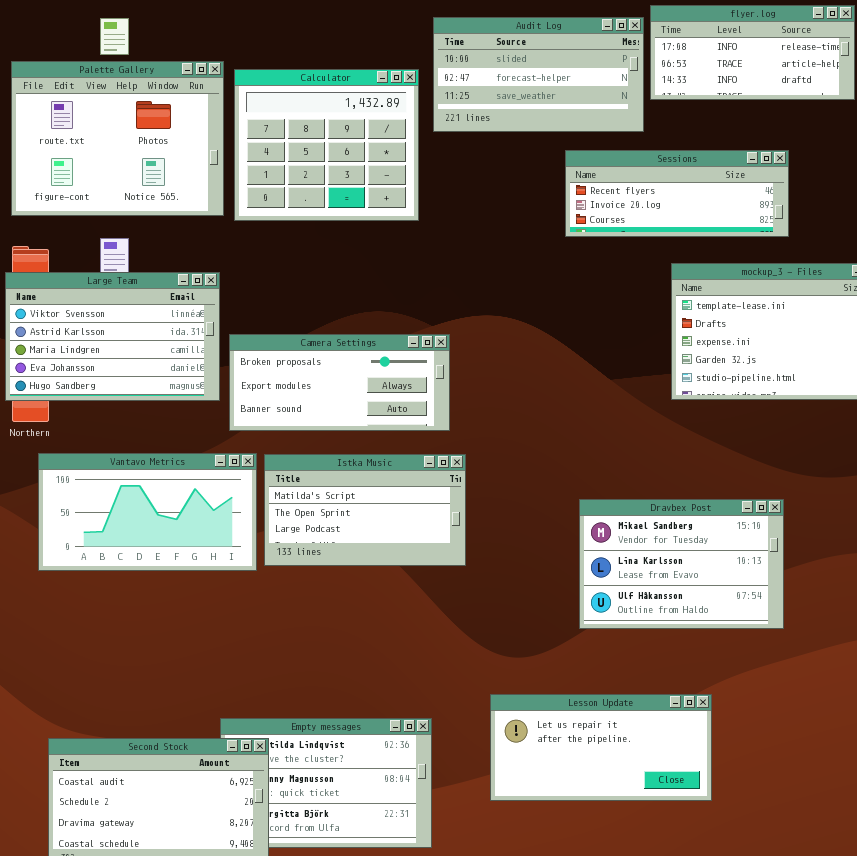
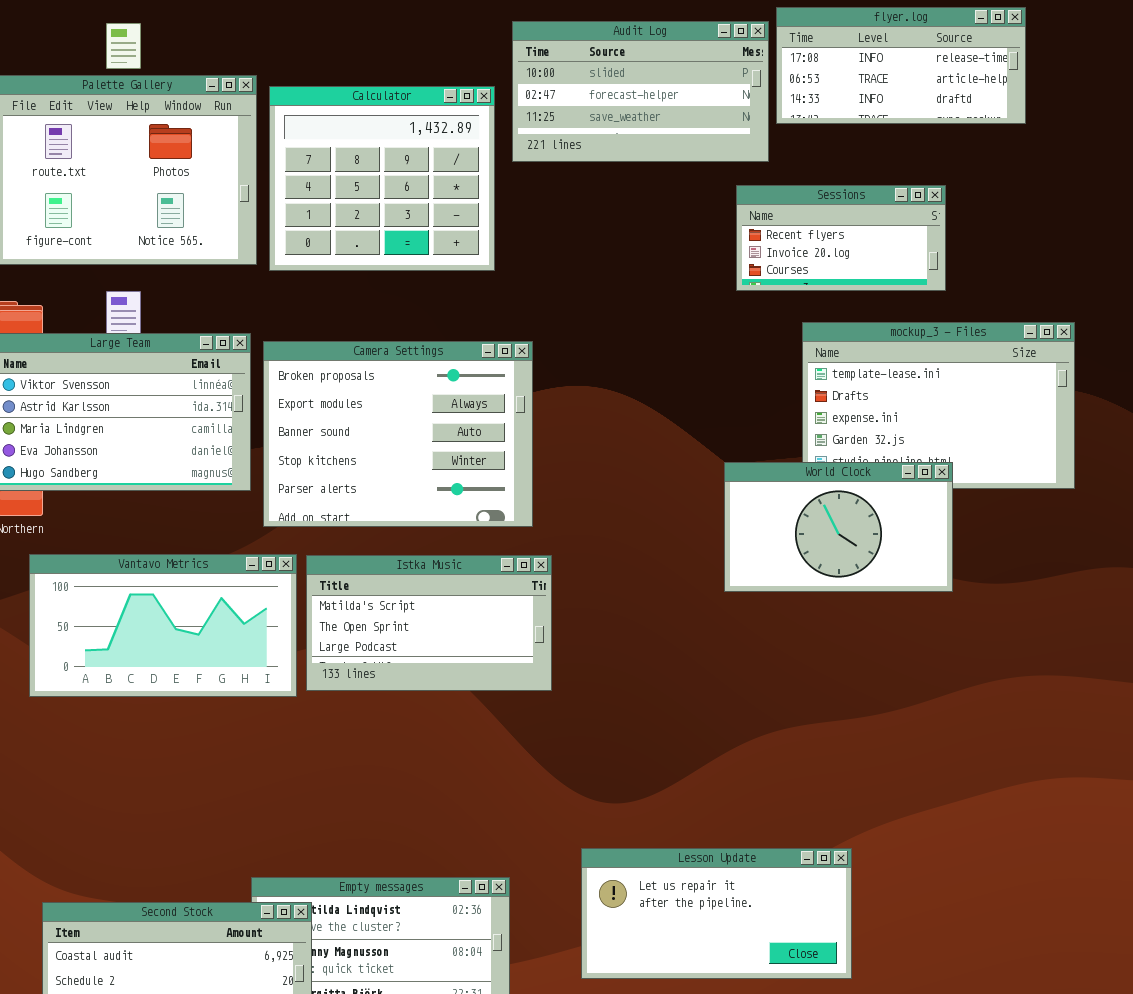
Sessions: [565,150,789,237] -> [736,185,946,291], resized
Camera Settings: [229,334,450,431] -> [263,341,533,527], resized
World Clock: none -> [724,462,953,592], opened
Dravbex Post: [579,499,784,629] -> none, closed

